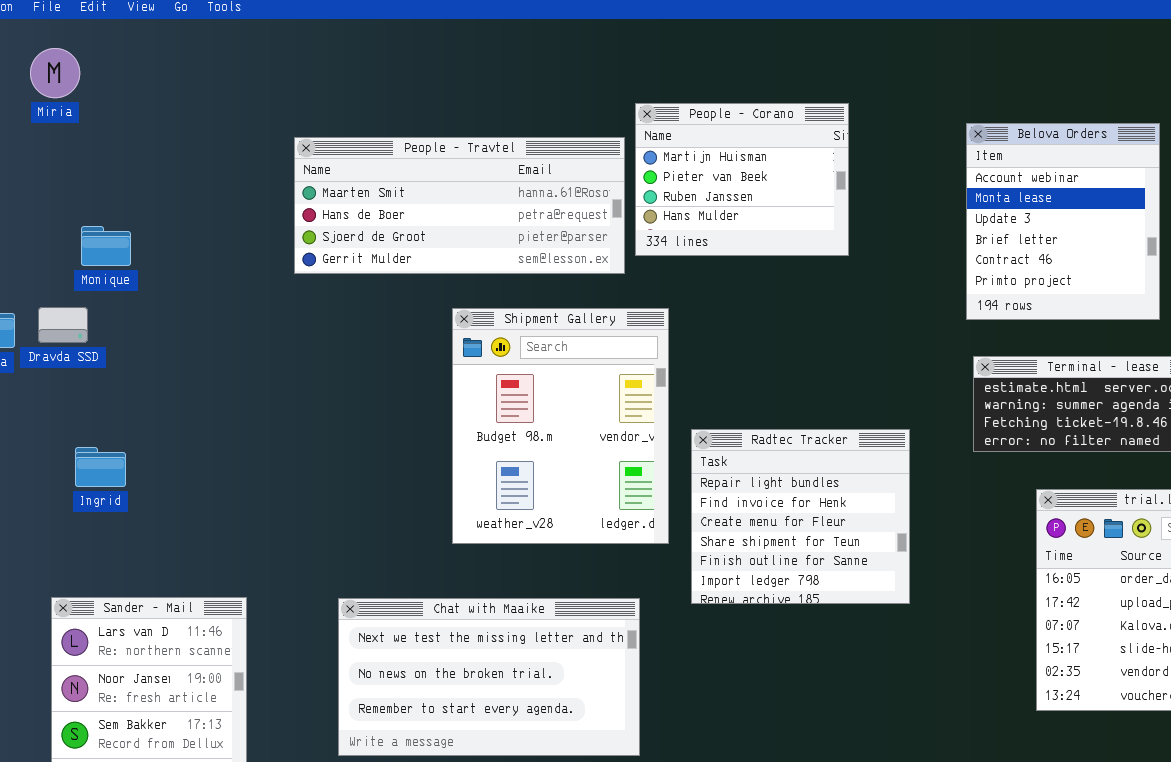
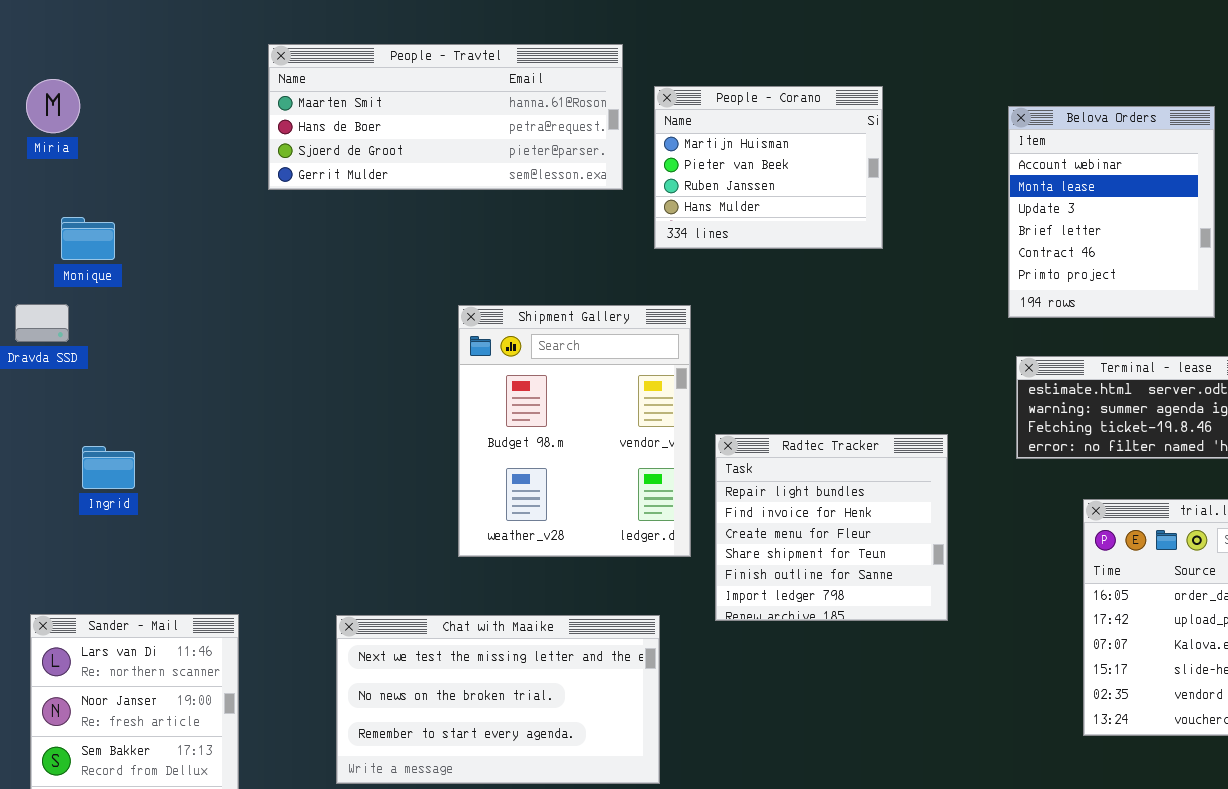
Miria: [30,48,80,98] -> [26,79,80,133], moved
People - Travtel: [294,137,625,274] -> [268,44,623,190], moved
Ingrid: [75,447,126,487] -> [82,446,135,489], moved

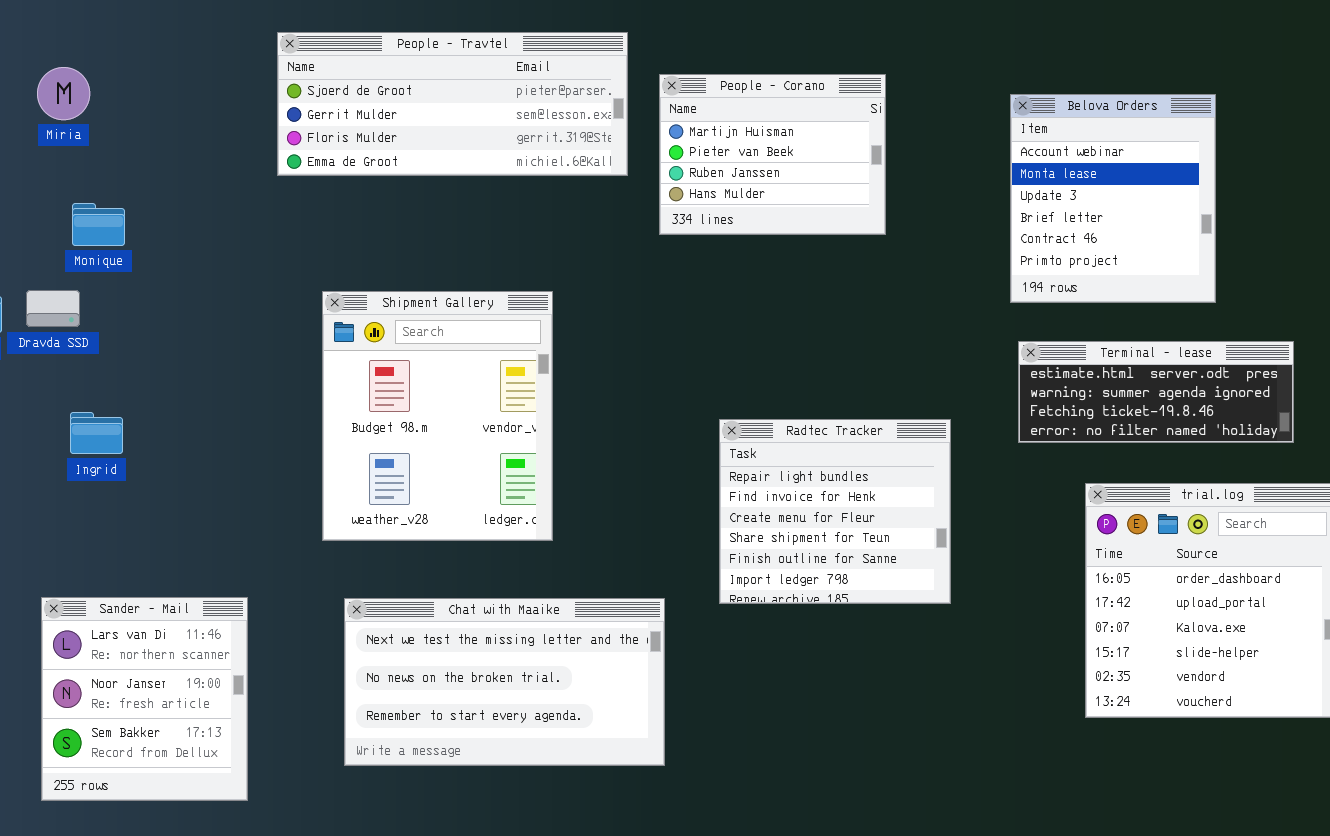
People - Travtel: [268,44,623,190] -> [277,32,628,176], scrolled down 2 rows
Shipment Gallery: [458,305,691,557] -> [322,291,553,541], moved
Ingrid: [82,446,135,489] -> [70,412,123,454], moved

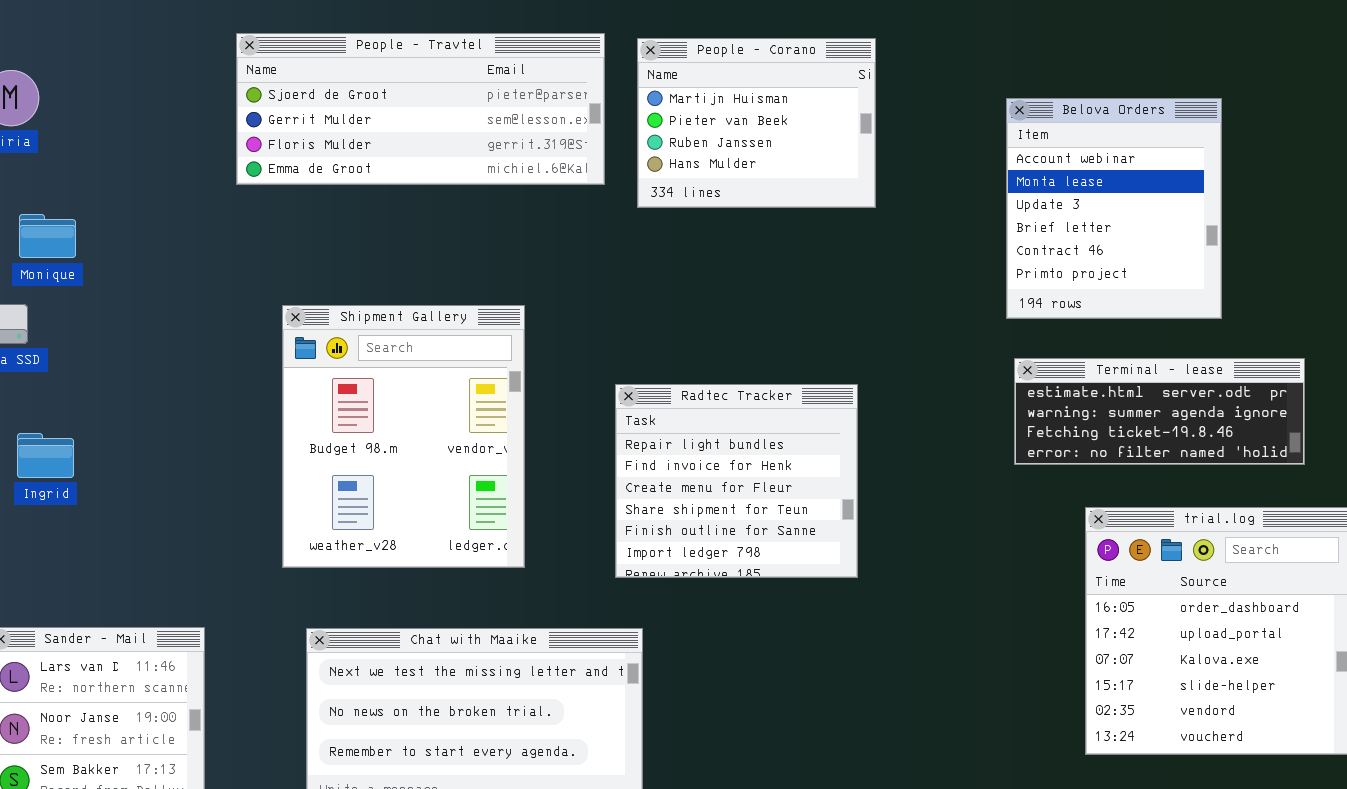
People - Corano: [659,74,886,235] -> [637,38,876,208], moved
Radtec Tracker: [719,419,951,604] -> [615,384,858,578], moved

